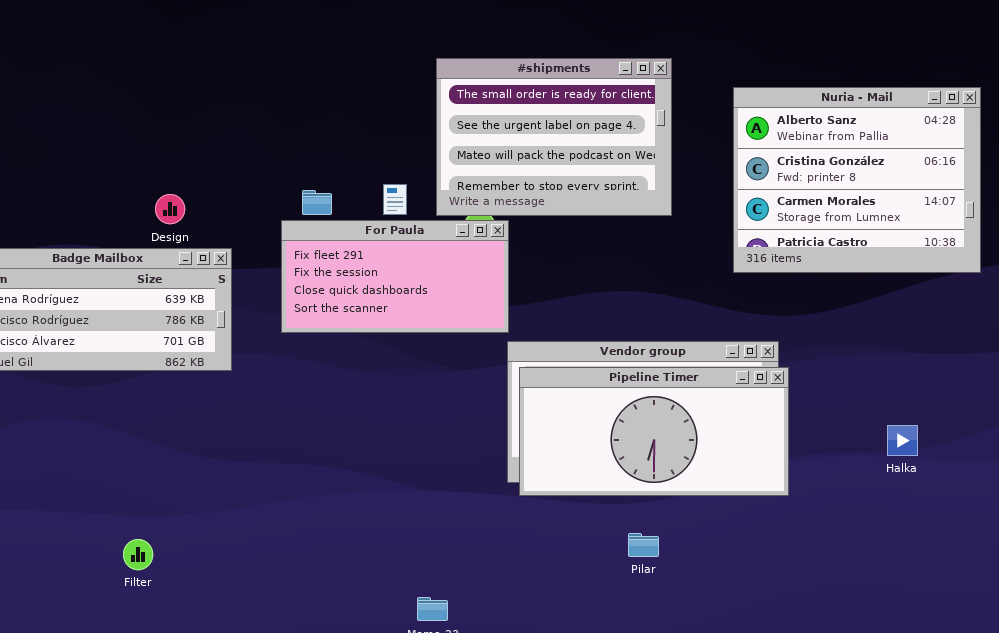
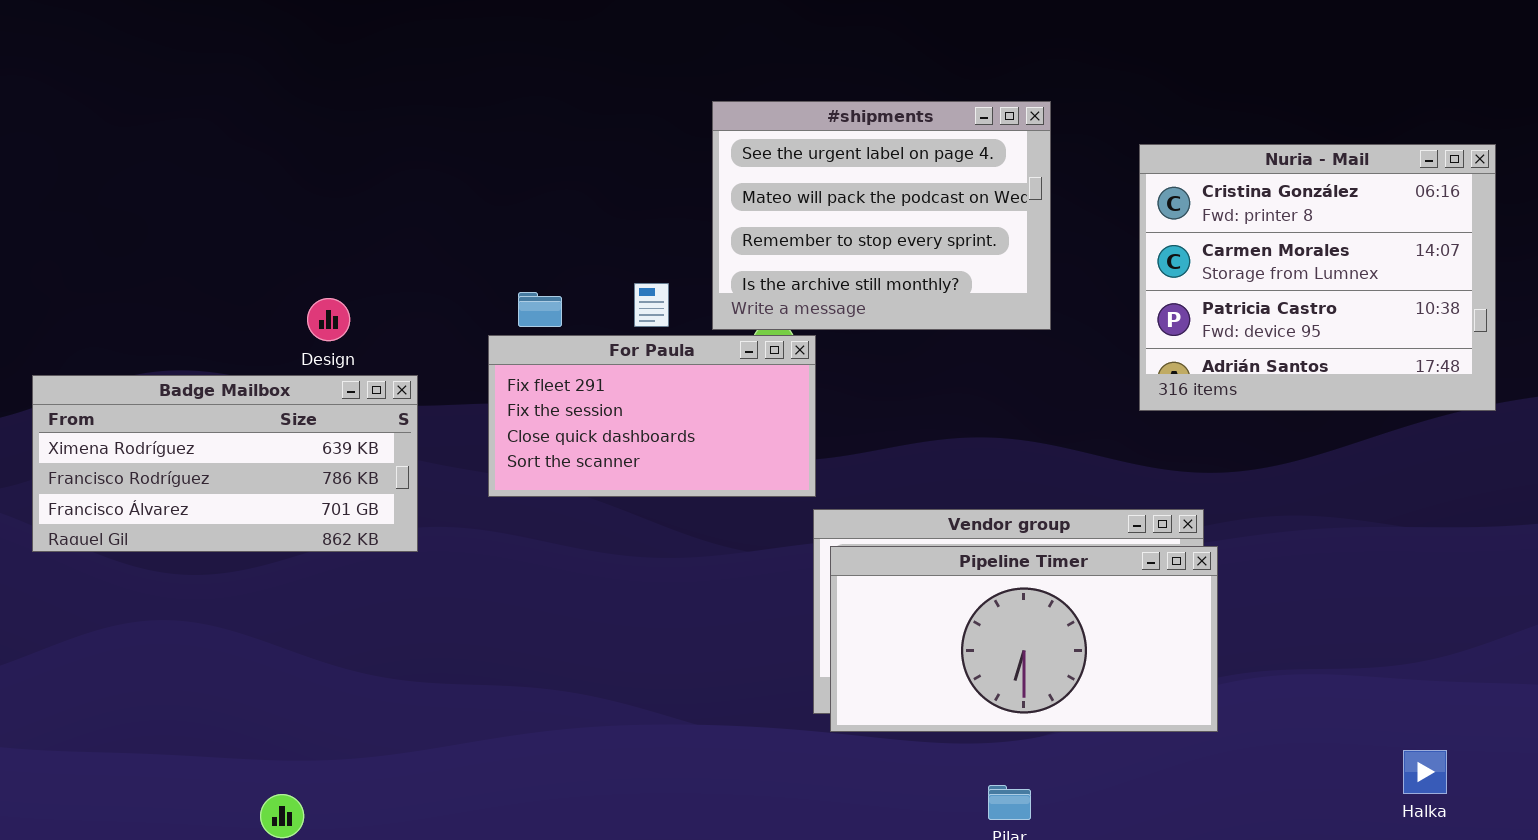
#shipments: [436,58,672,216] -> [712,101,1051,330], scrolled down 1 row
Nuria - Mail: [733,87,981,273] -> [1139,144,1496,411], scrolled down 1 row
Halka: [887,425,918,456] -> [1403,750,1447,794], moved

